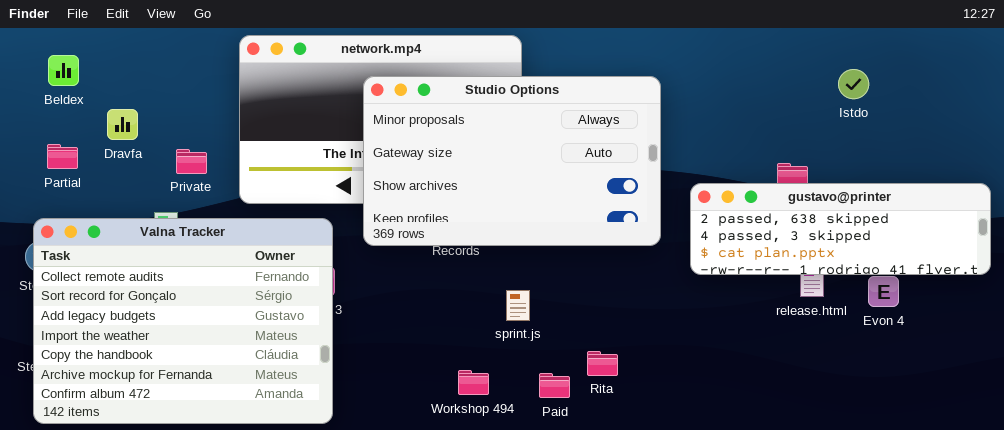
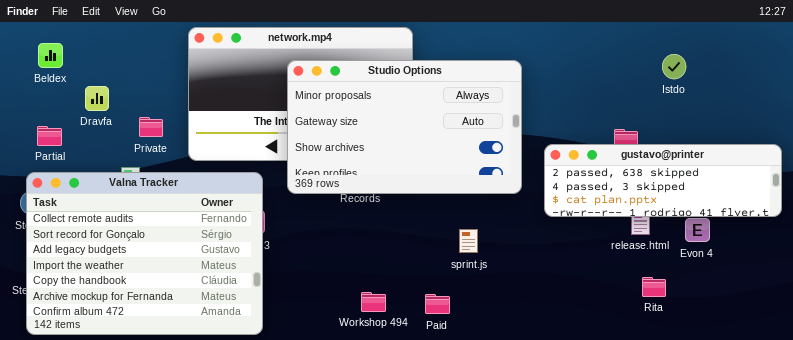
Partial: [47,144,78,169] -> [37,126,62,146], moved
sprint.js: [506,290,530,321] -> [459,229,478,253], moved
Rita: [587,351,618,376] -> [642,277,666,297], moved

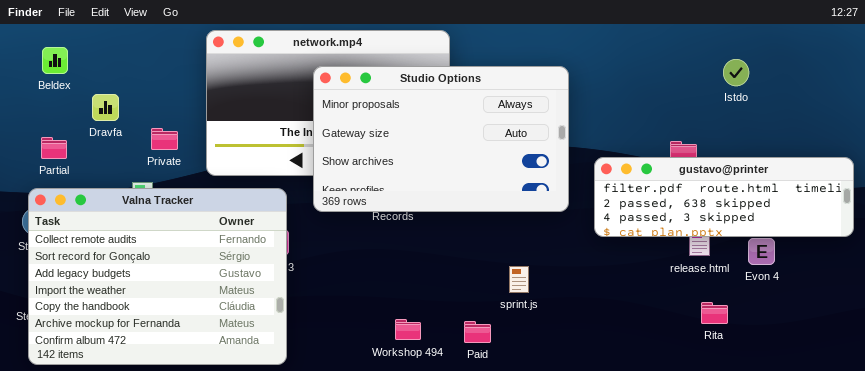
gustavo@printer: [544,144,782,217] -> [594,157,854,237], scrolled up 1 row
sprint.js: [459,229,478,253] -> [509,266,529,293], moved

